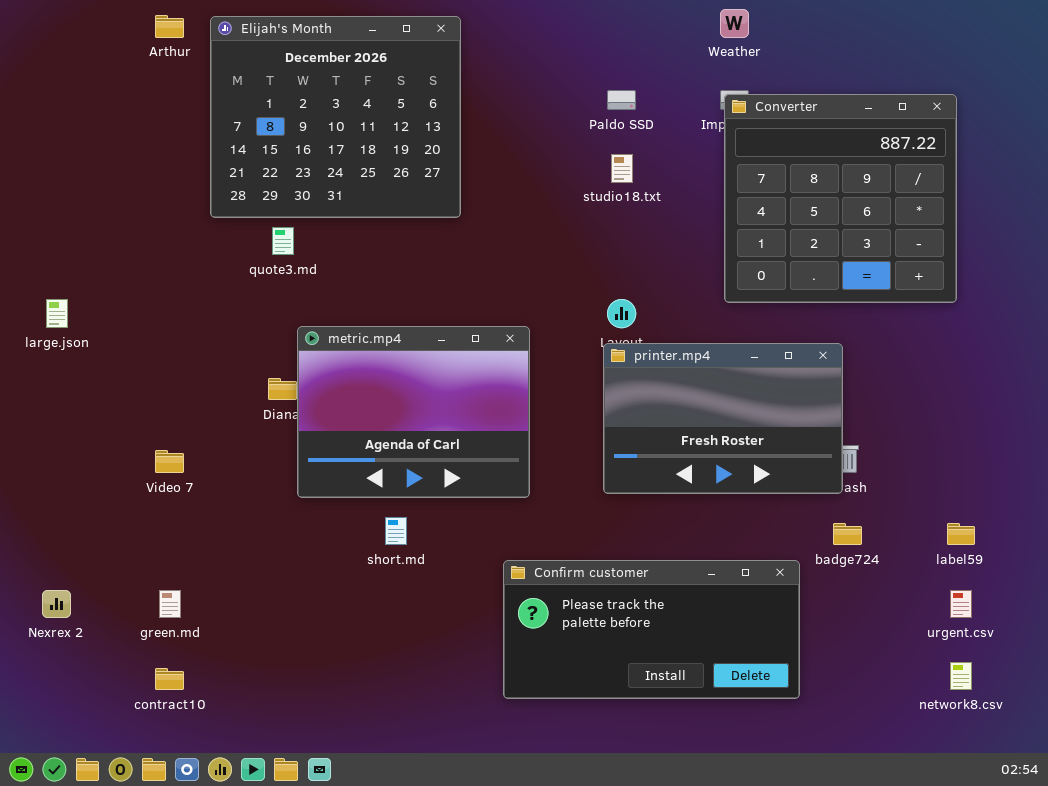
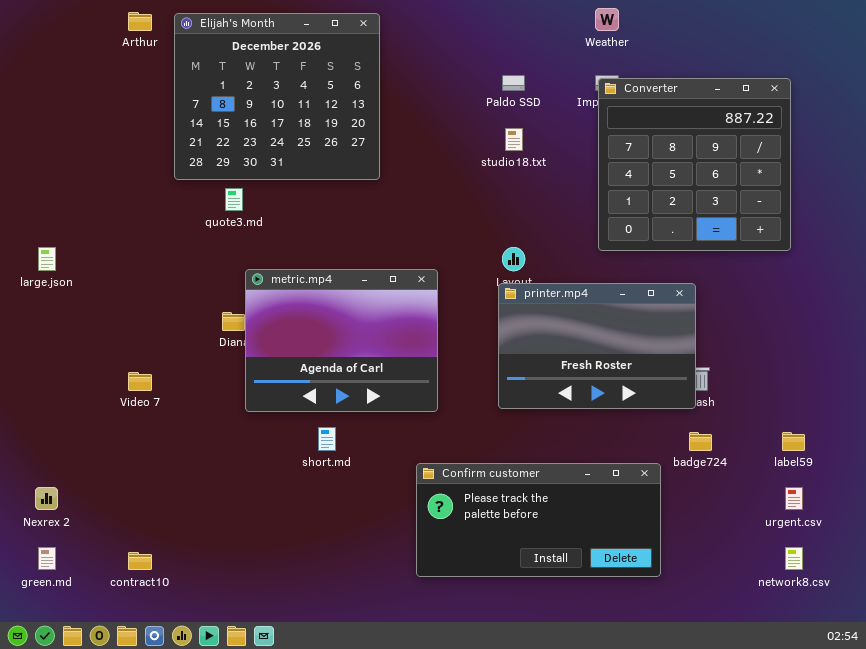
green.md: [159,590,181,618] -> [38,547,56,570], moved

